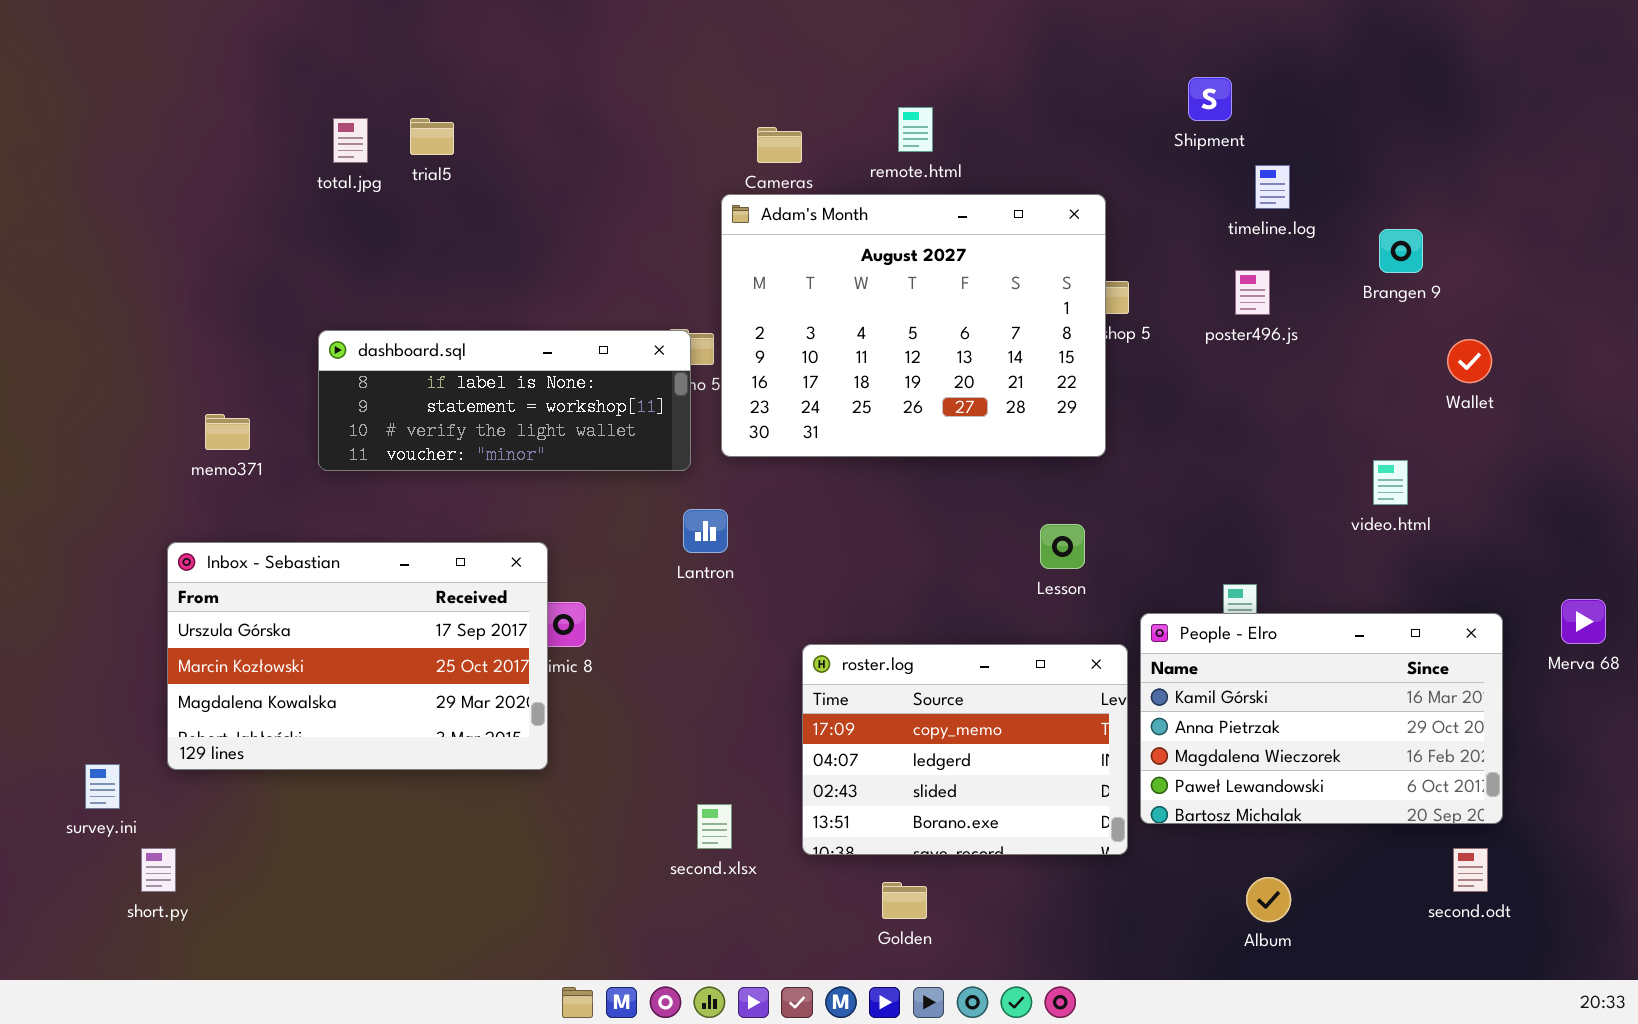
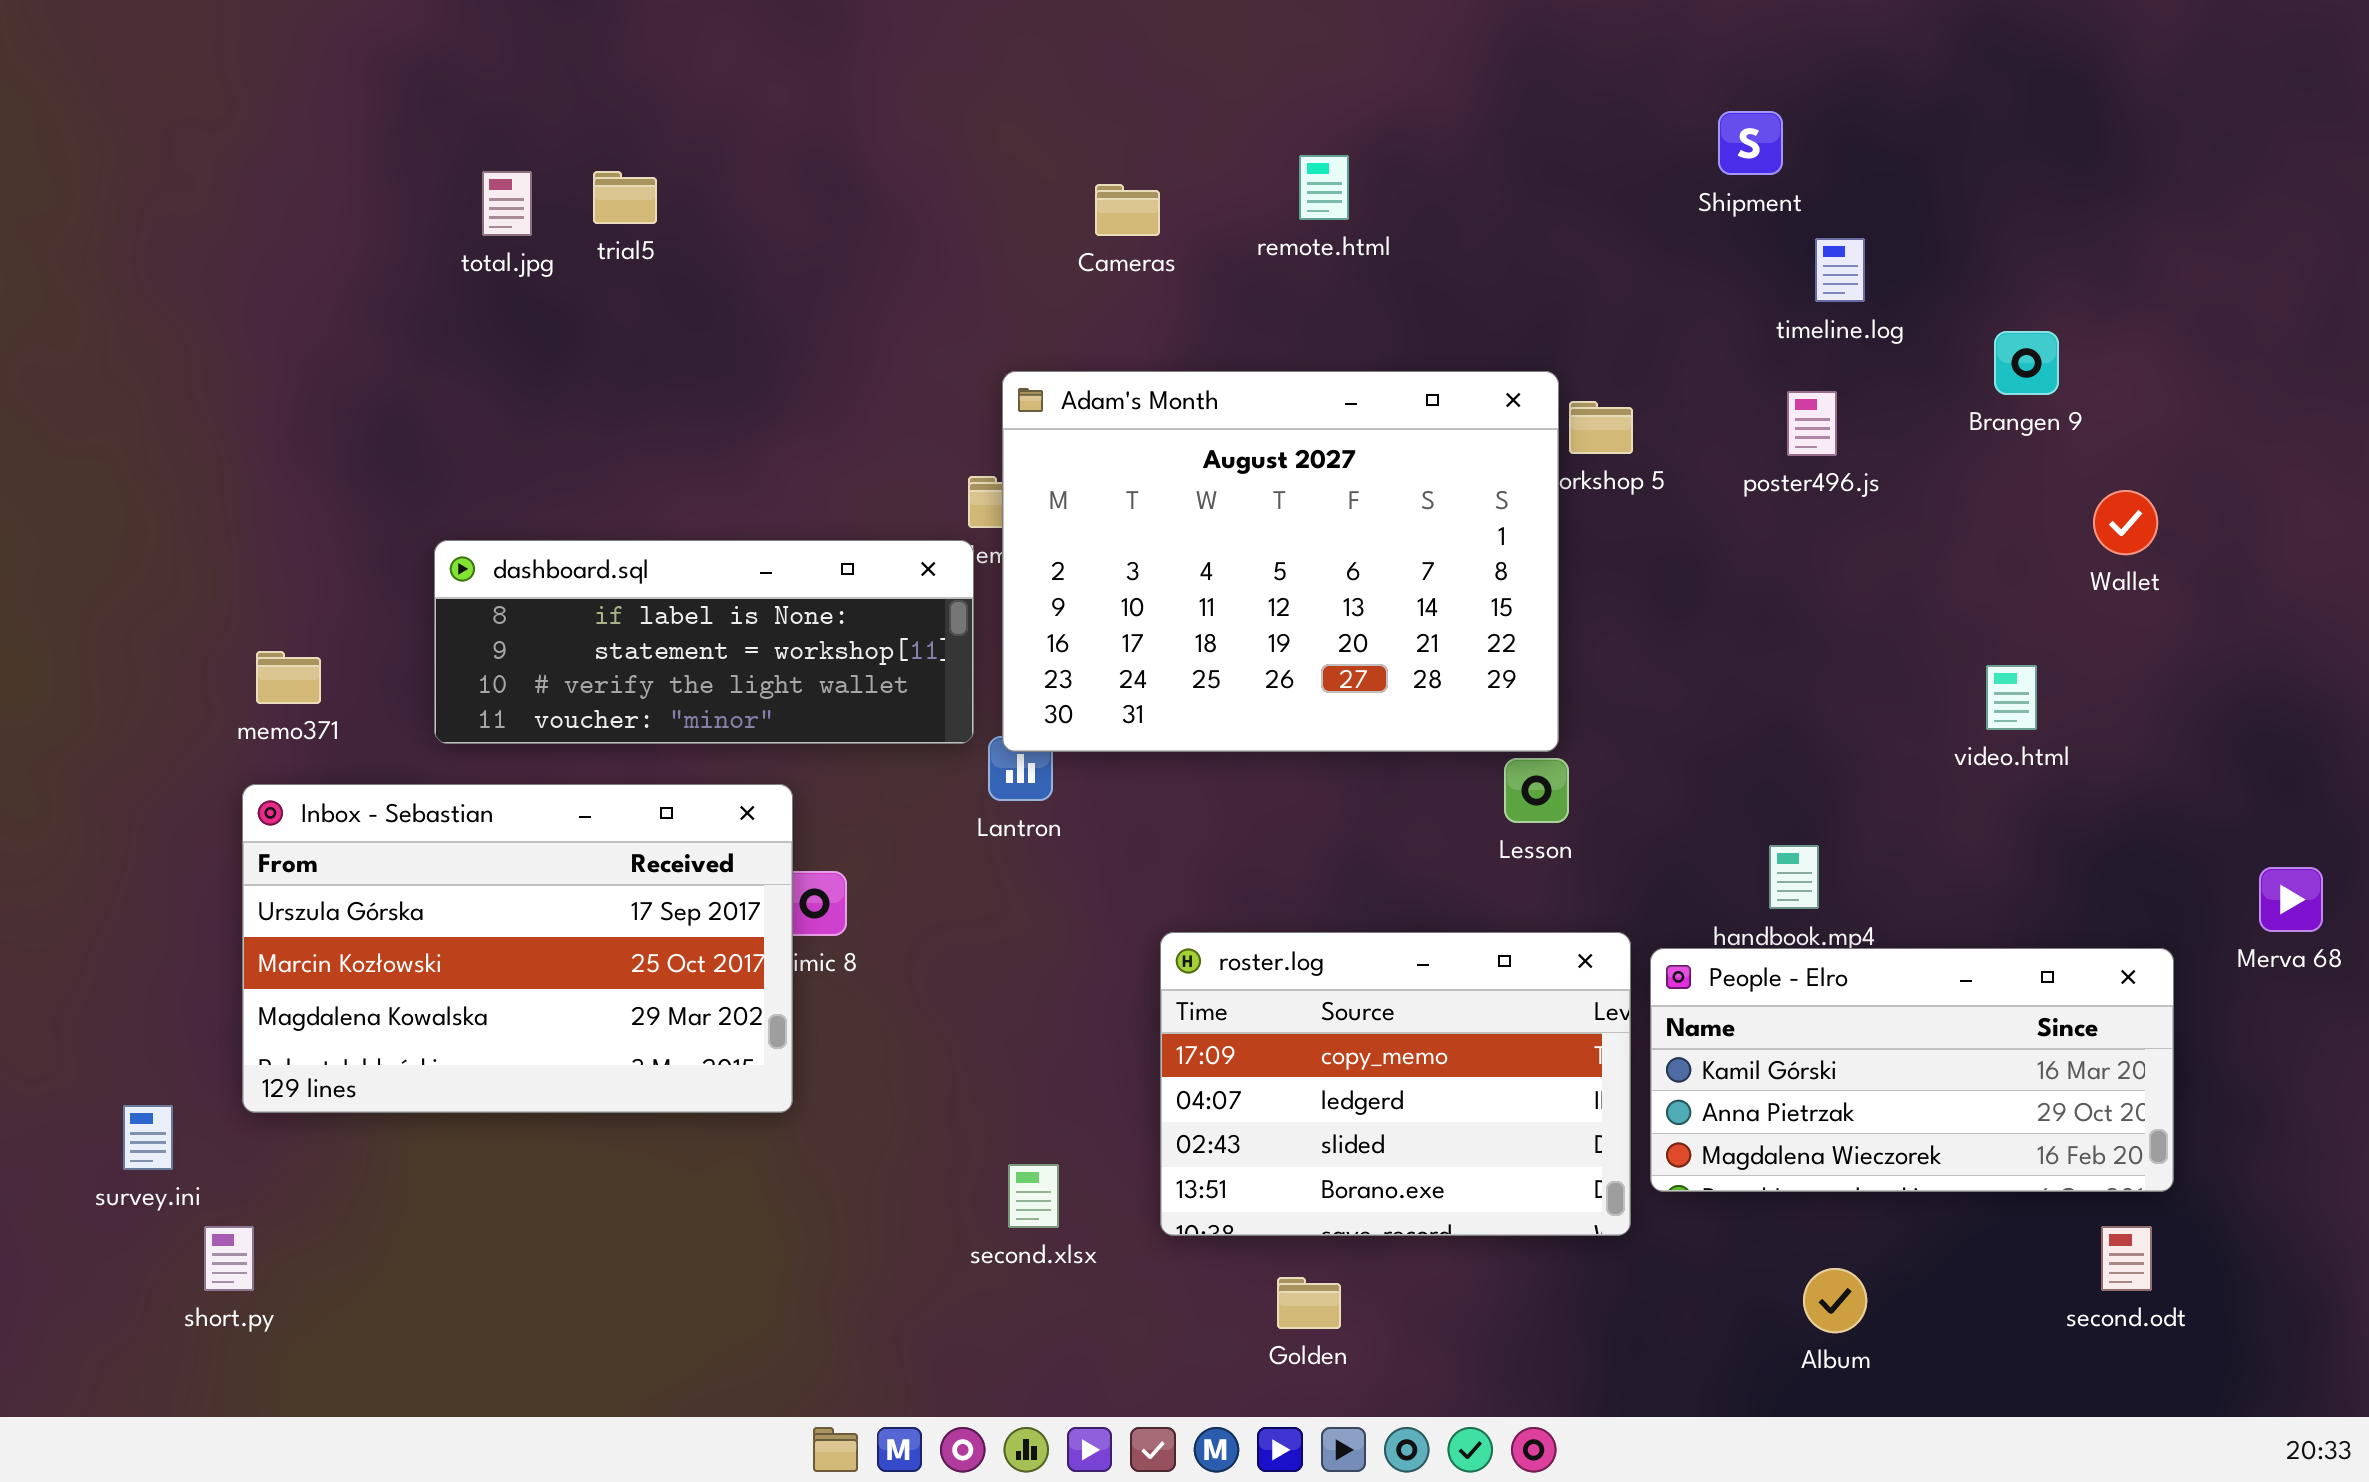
Adam's Month: [721,194,1106,457] -> [1002,371,1559,752], moved
dashboard.sql: [318,330,691,471] -> [434,540,974,744], moved
memo371: [205,414,250,450] -> [256,651,321,704], moved
People - Elro: [1140,613,1503,824] -> [1650,948,2174,1192], resized

